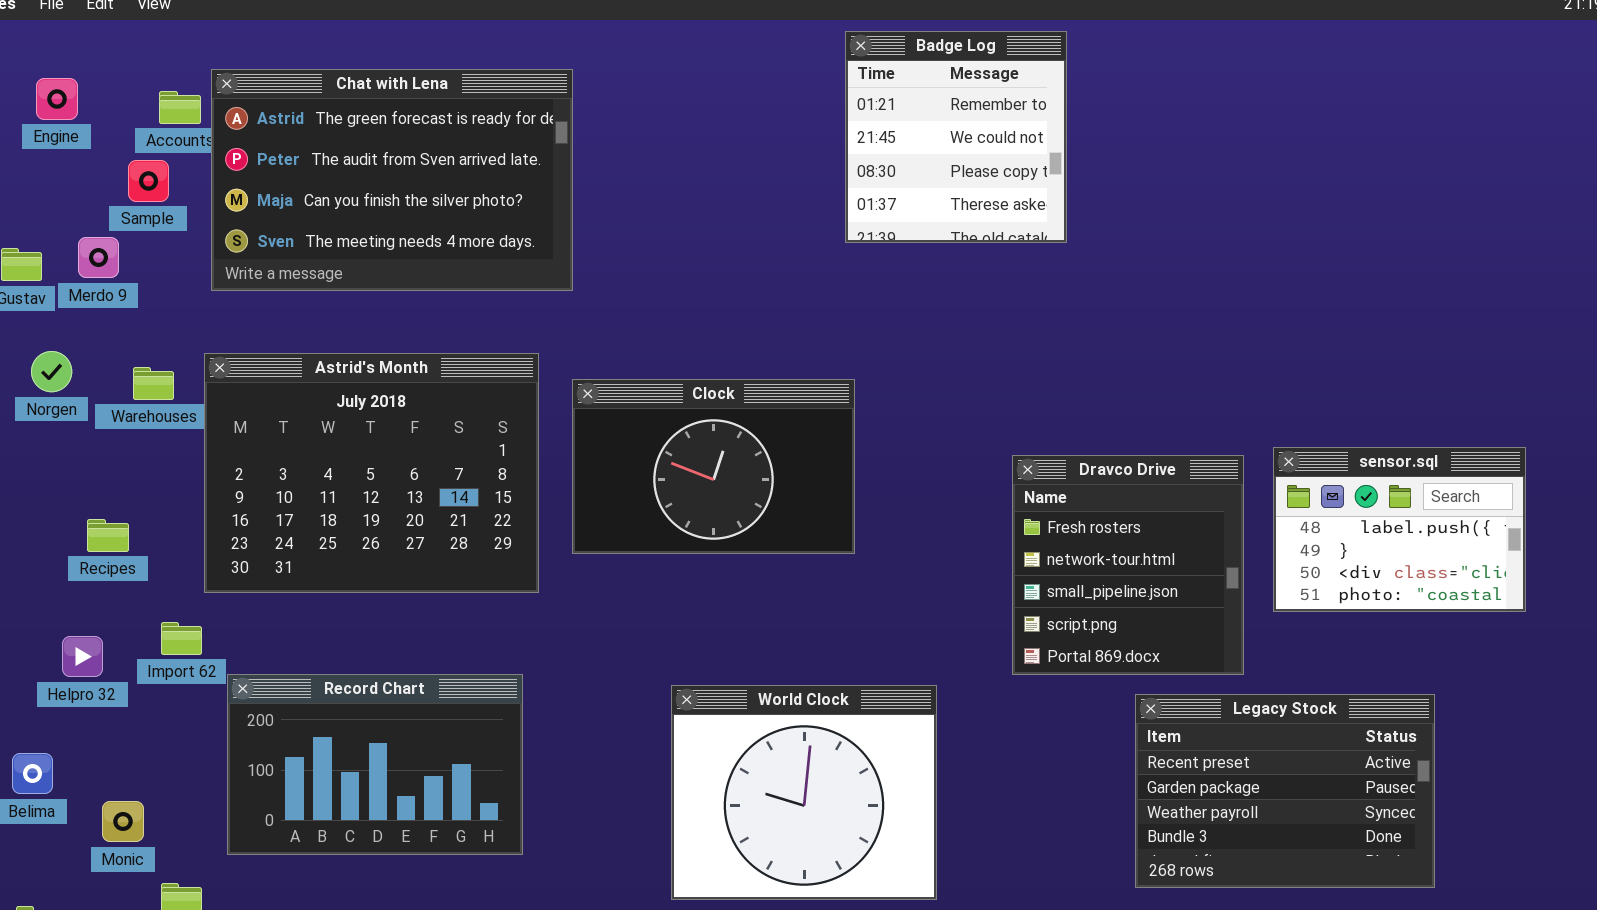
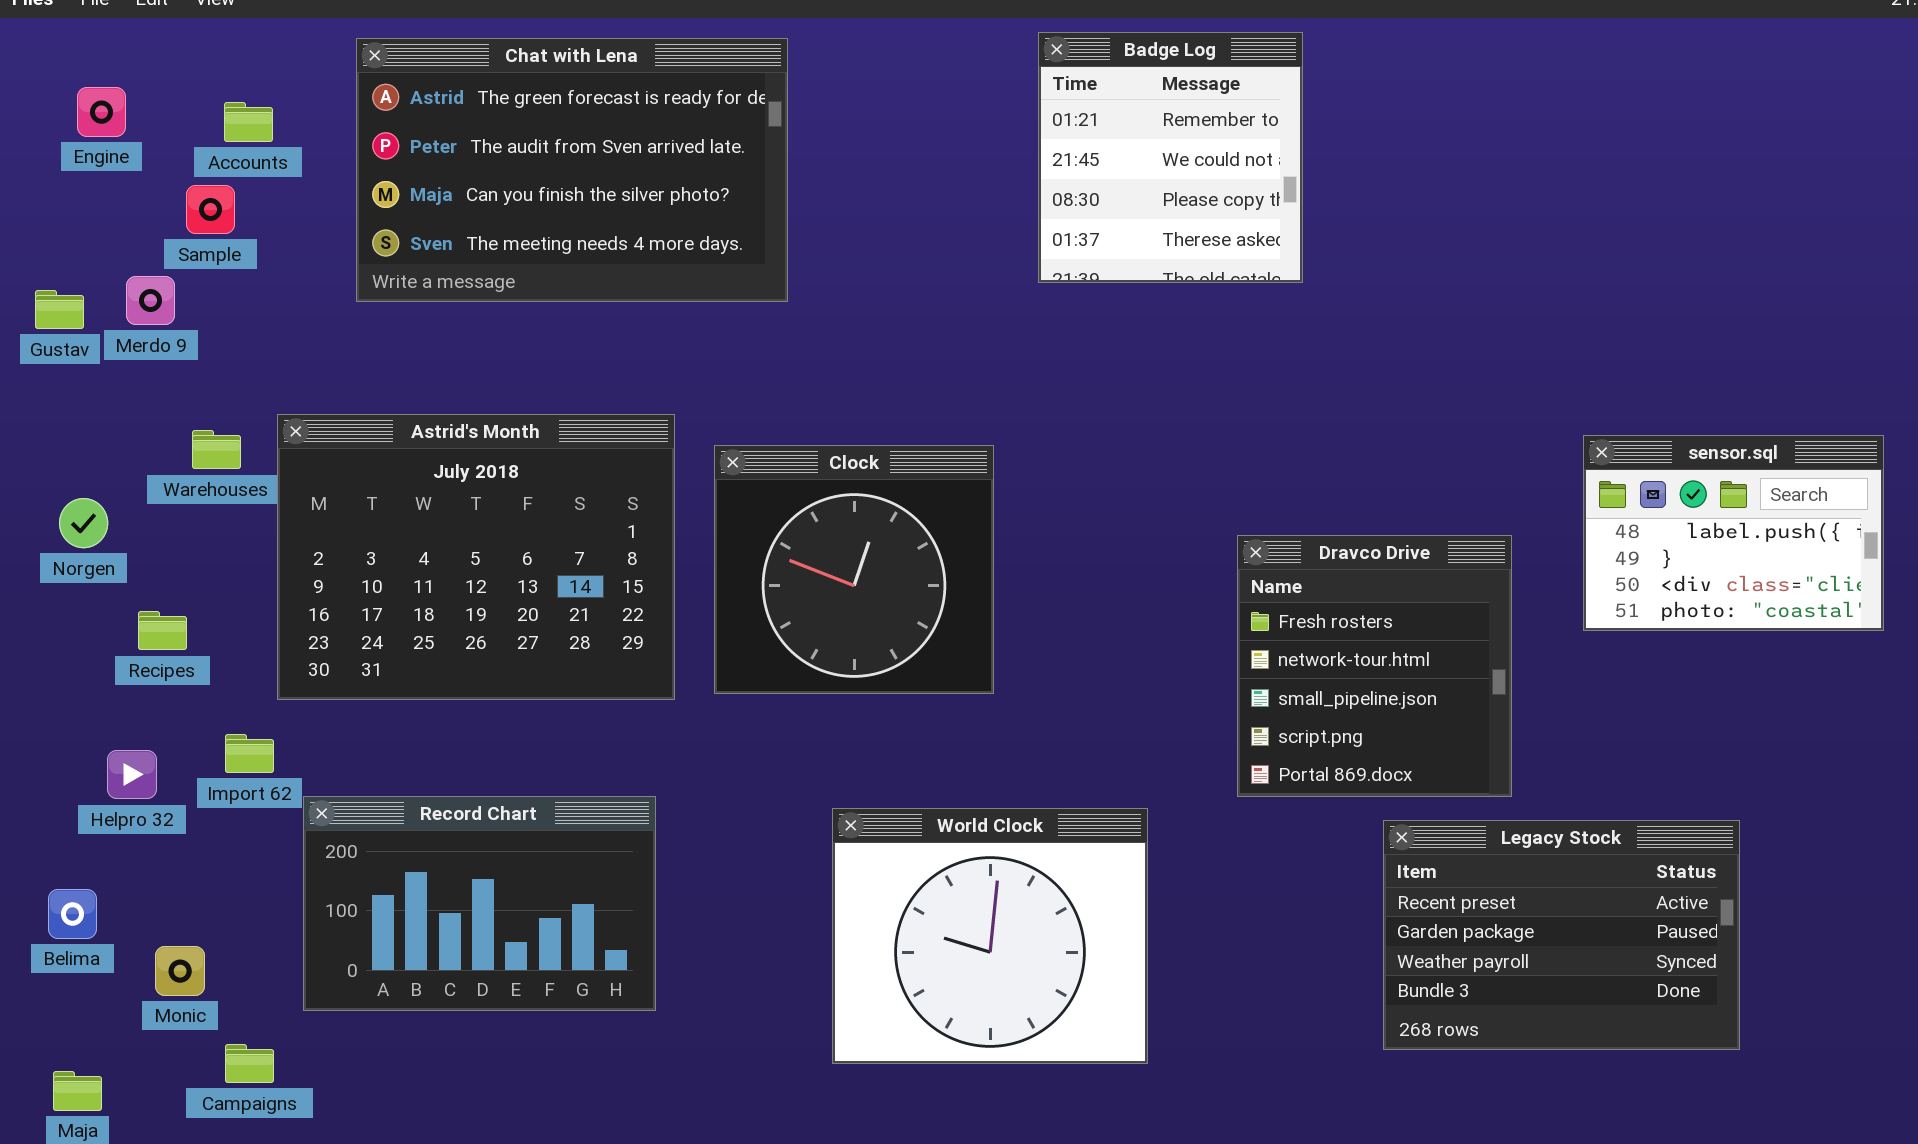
Chat with Lena: [211,69,573,291] -> [356,38,788,302], moved
Norgen: [31,351,72,392] -> [59,498,108,548], moved
Clock: [572,379,855,554] -> [714,445,994,694], resized
sensor.sql: [1273,447,1526,612] -> [1583,435,1884,631], moved

